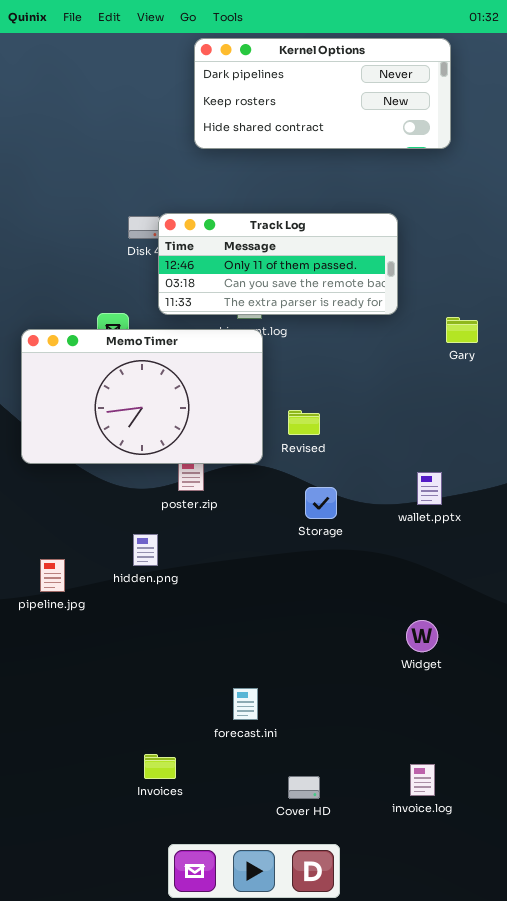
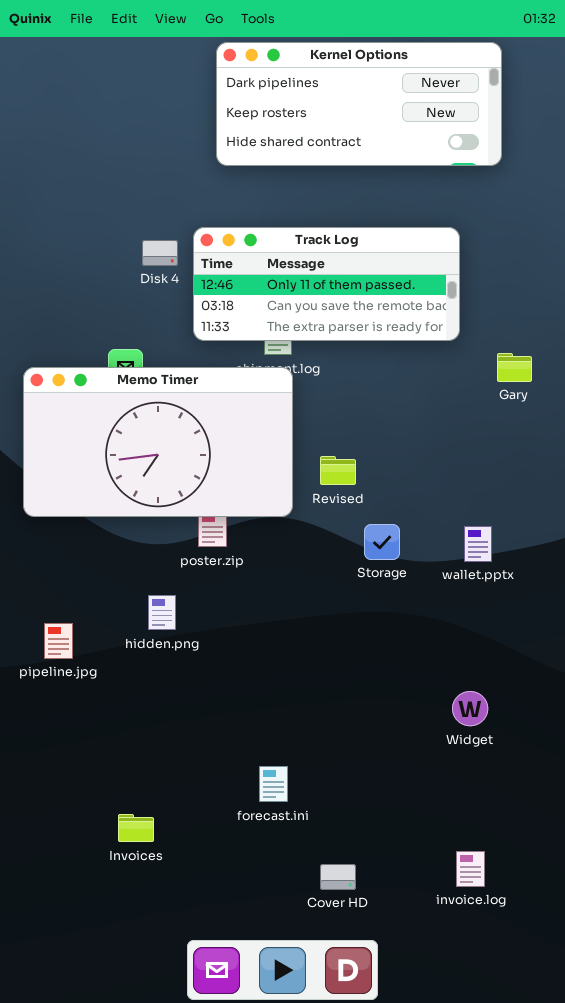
Track Log: [158,213,398,315] -> [193,227,460,341], moved
Storage: [305,487,337,519] -> [364,524,400,560], moved
Invoices: [144,754,176,779] -> [118,814,154,842], moved

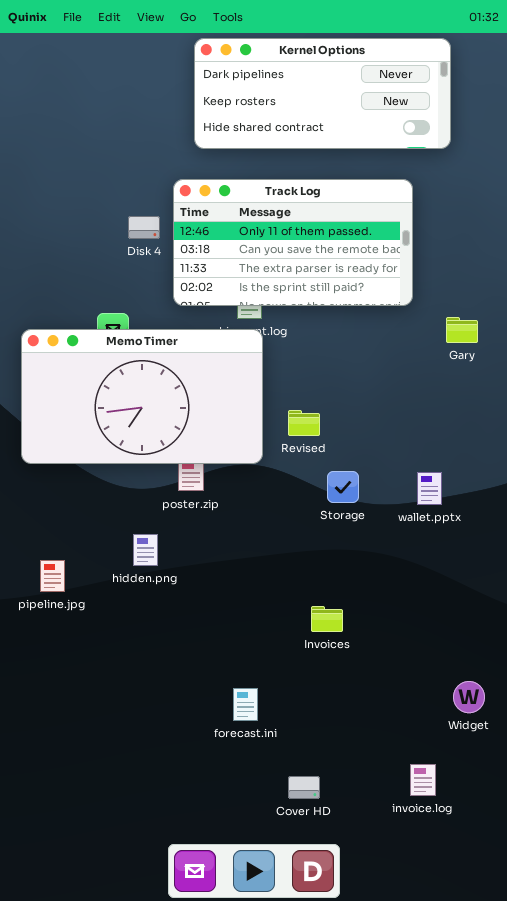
Track Log: [193,227,460,341] -> [173,179,413,306], resized
Widget: [452,691,488,726] -> [453,681,485,713], moved
Invoices: [118,814,154,842] -> [311,606,343,632], moved

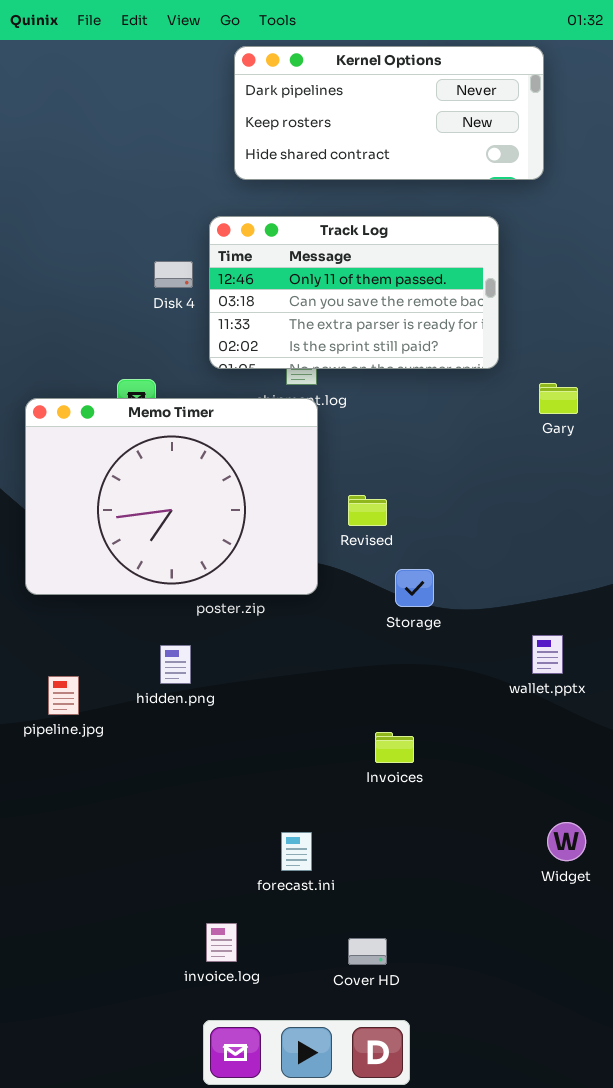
Memo Timer: [21,329,263,464] -> [25,398,318,595], resized
wallet.pptx: [417,472,442,505] -> [532,635,563,674], moved
invoice.log: [410,764,436,796] -> [206,923,237,962], moved

